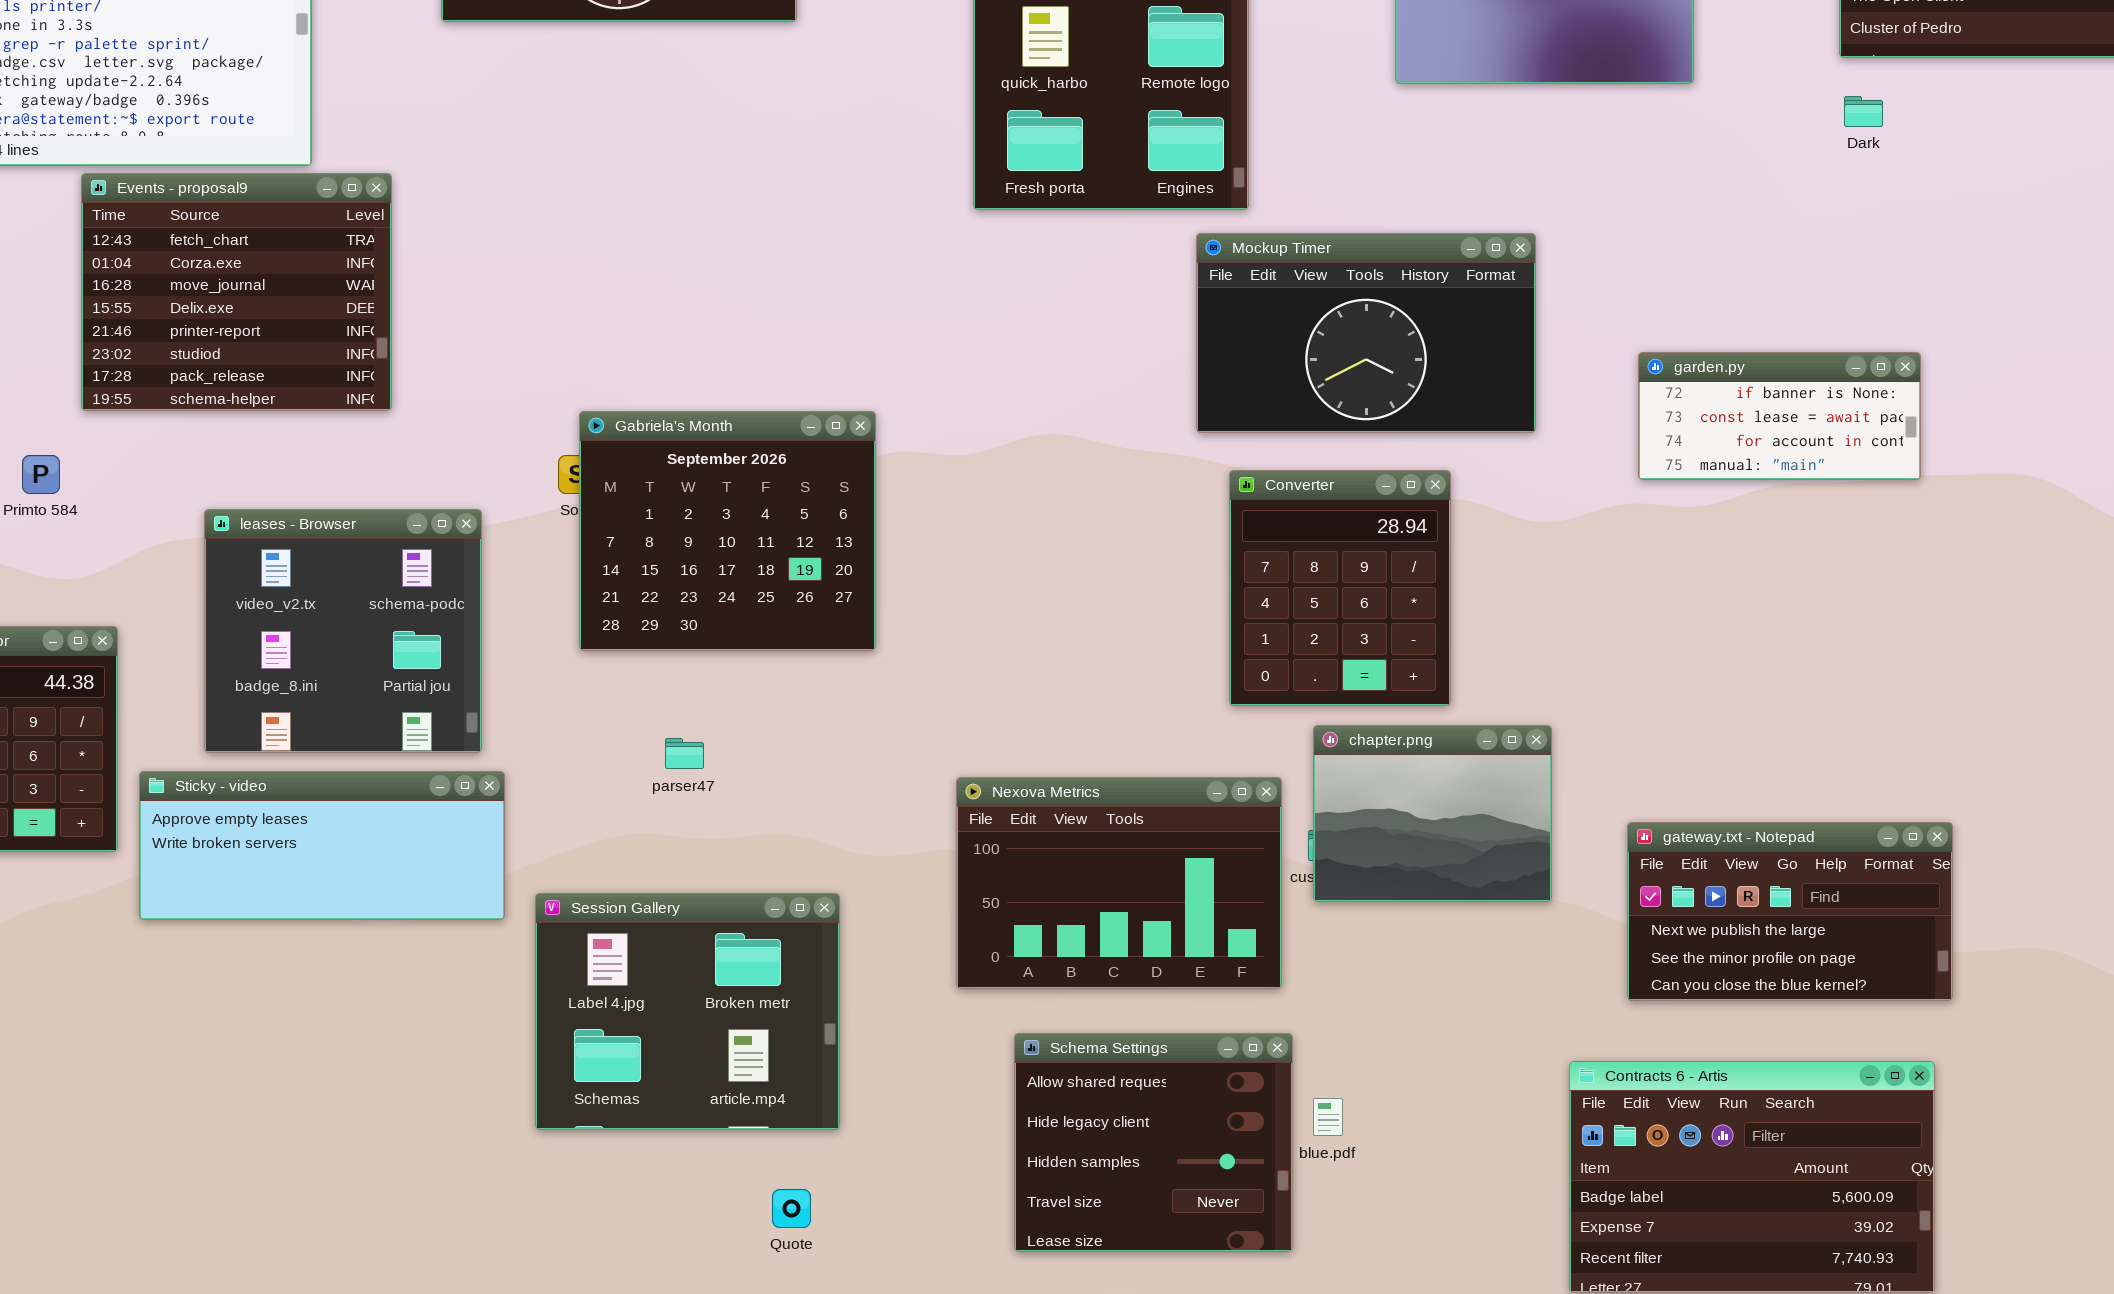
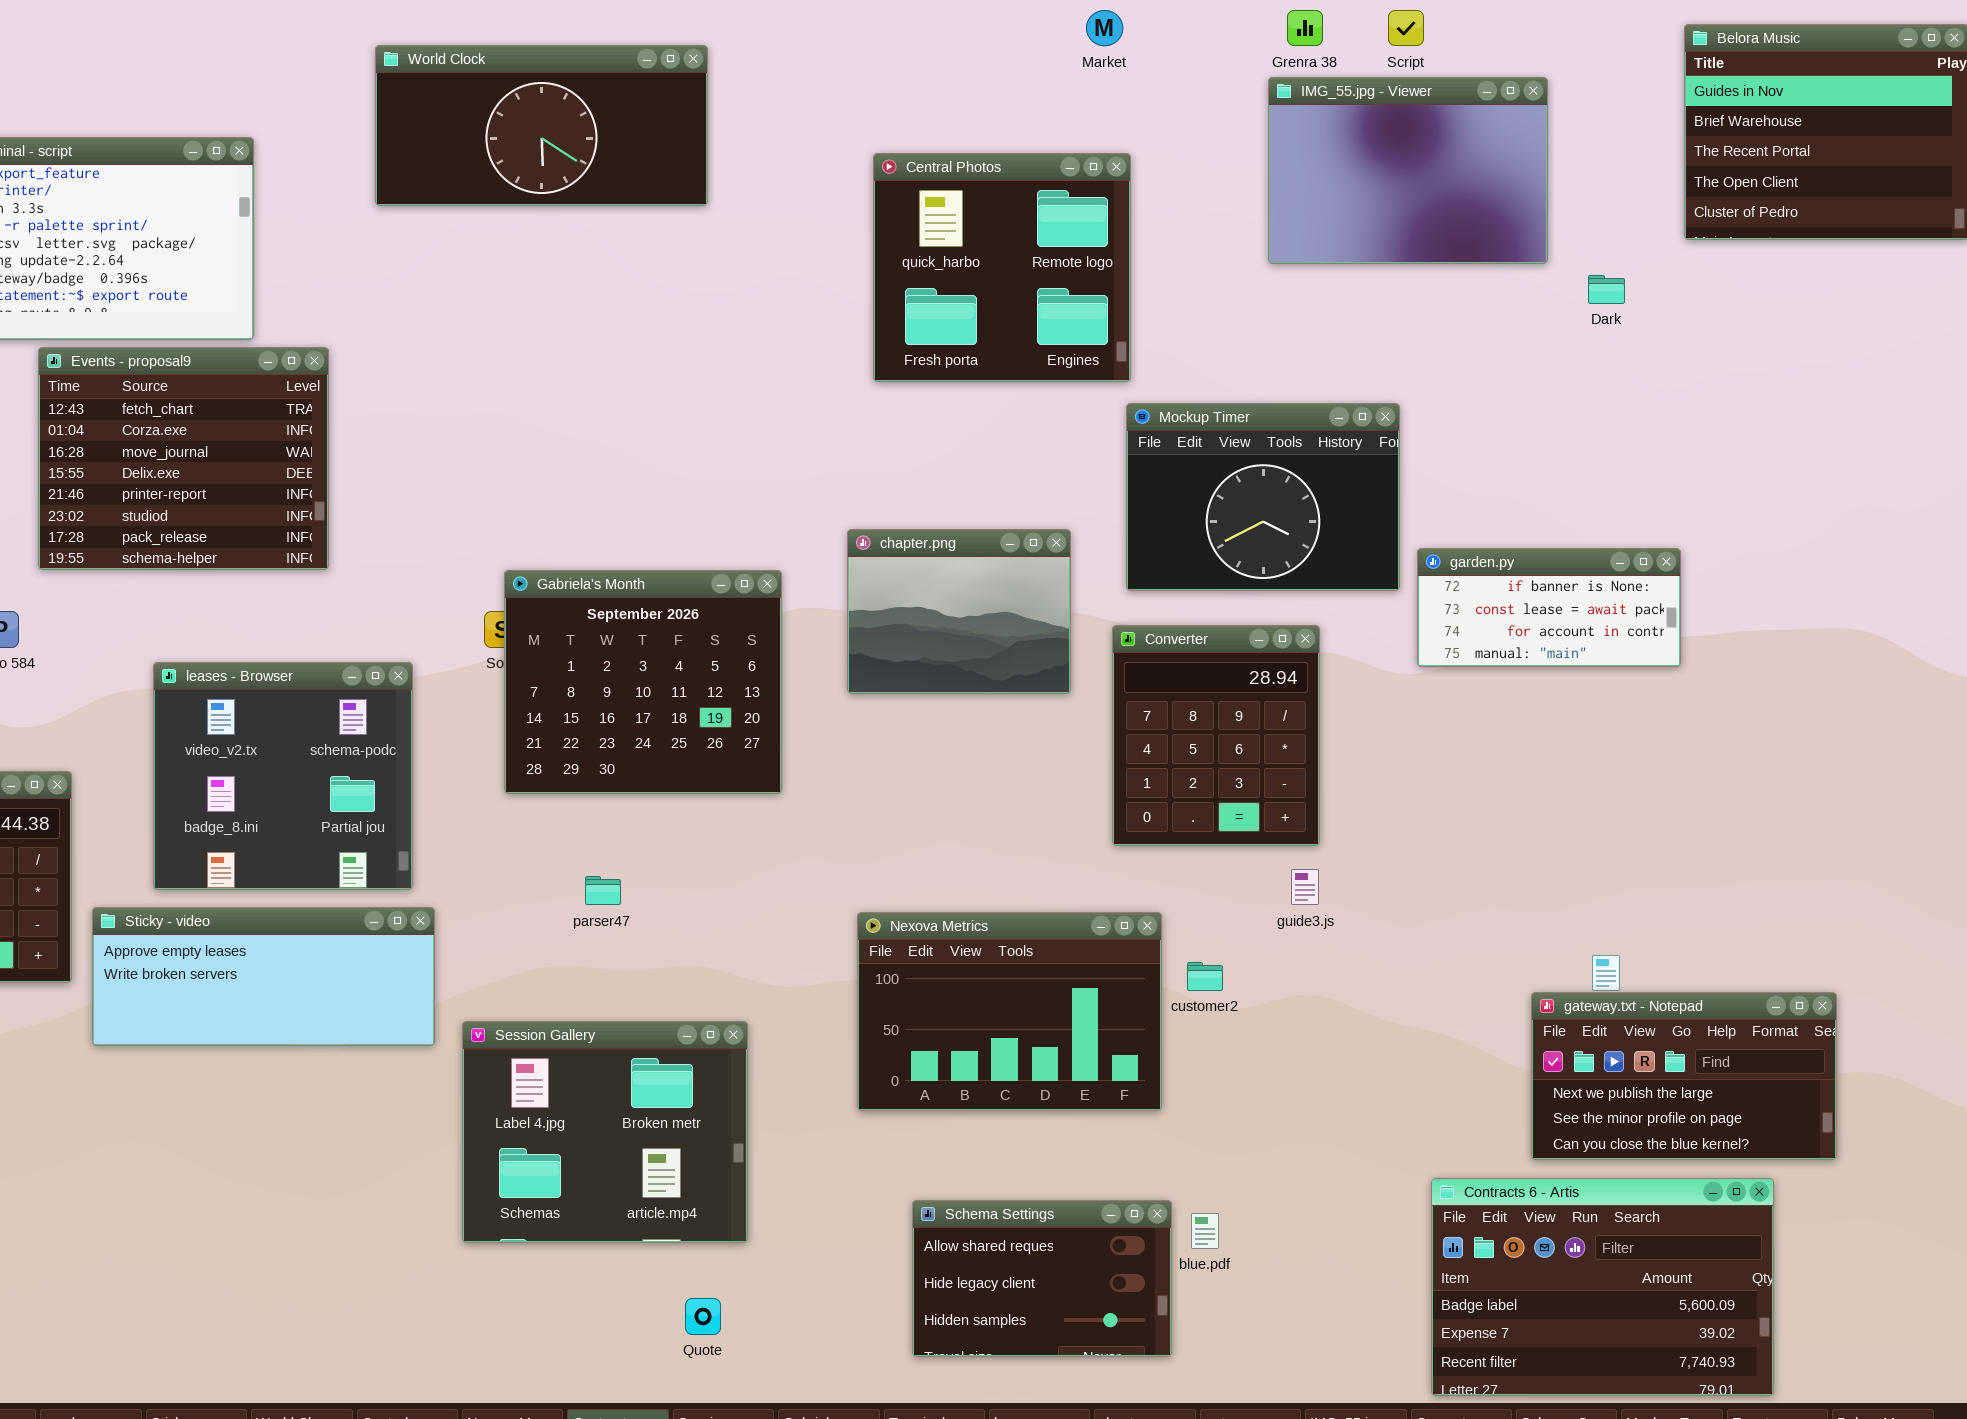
Dark: [1844,96,1883,127] -> [1588,275,1625,304], moved
Mockup Timer: [1196,233,1536,433] -> [1126,403,1400,591], resized
garden.py: [1638,352,1921,480] -> [1417,548,1681,667], moved
chapter.png: [1313,725,1552,902] -> [847,529,1071,694], moved
gateway.txt - Notepad: [1627,822,1953,1001] -> [1531,992,1837,1160], moved
Schema Settings: [1014,1033,1293,1252] -> [912,1200,1172,1357], resized

